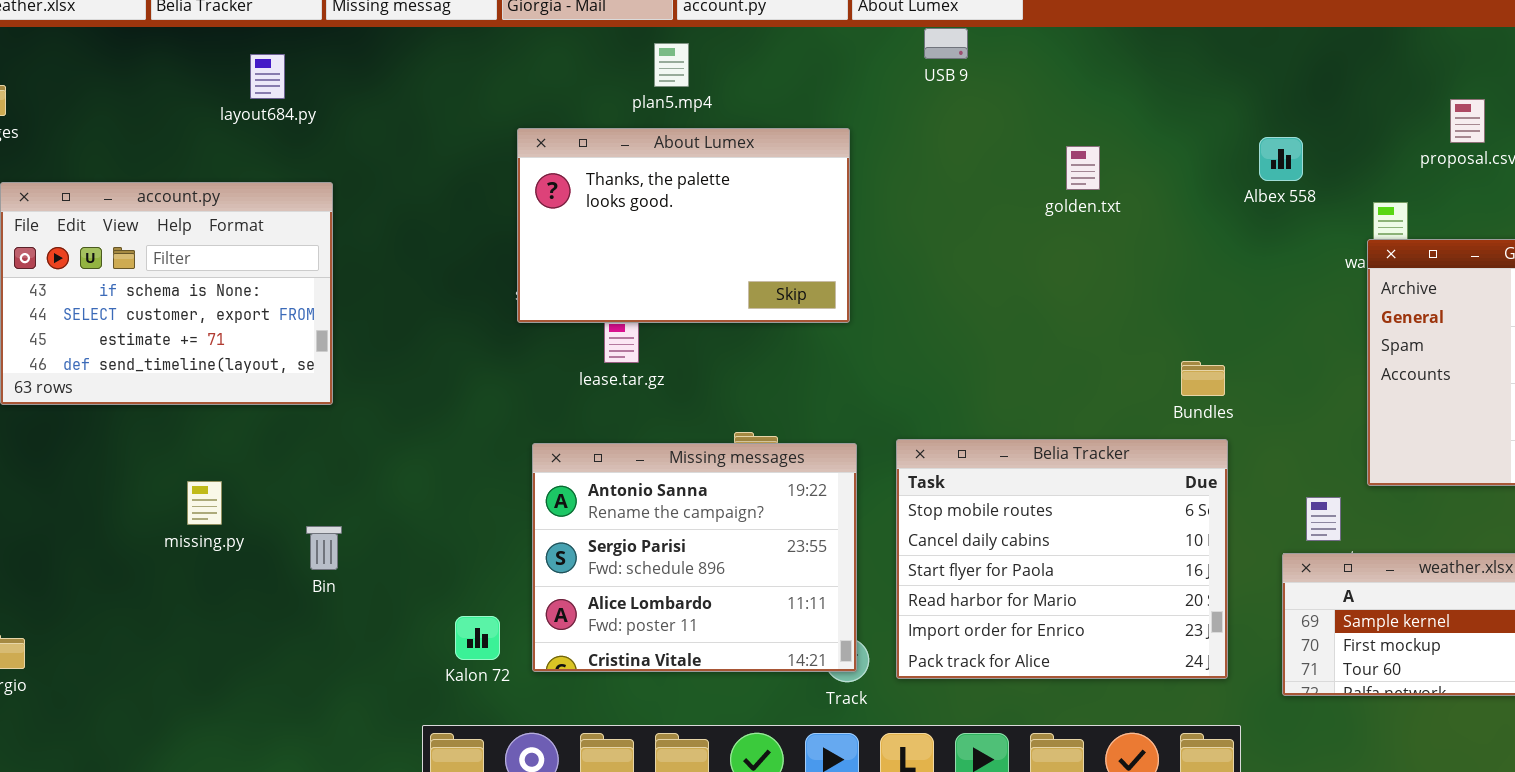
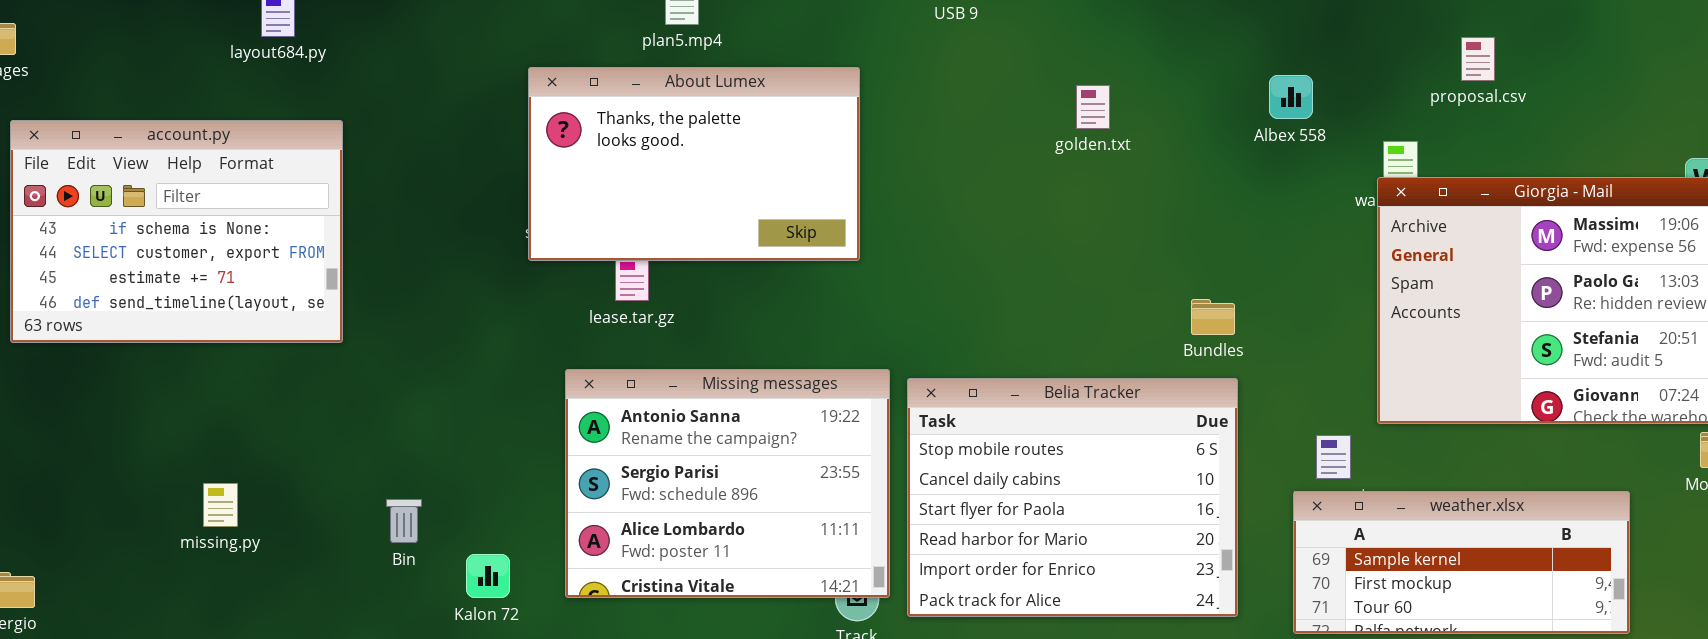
Missing messages: [532,443,857,672] -> [565,369,890,598], moved
missing.py: [187,481,222,525] -> [203,483,238,527], moved
Bin: [306,526,342,570] -> [386,499,422,543], moved

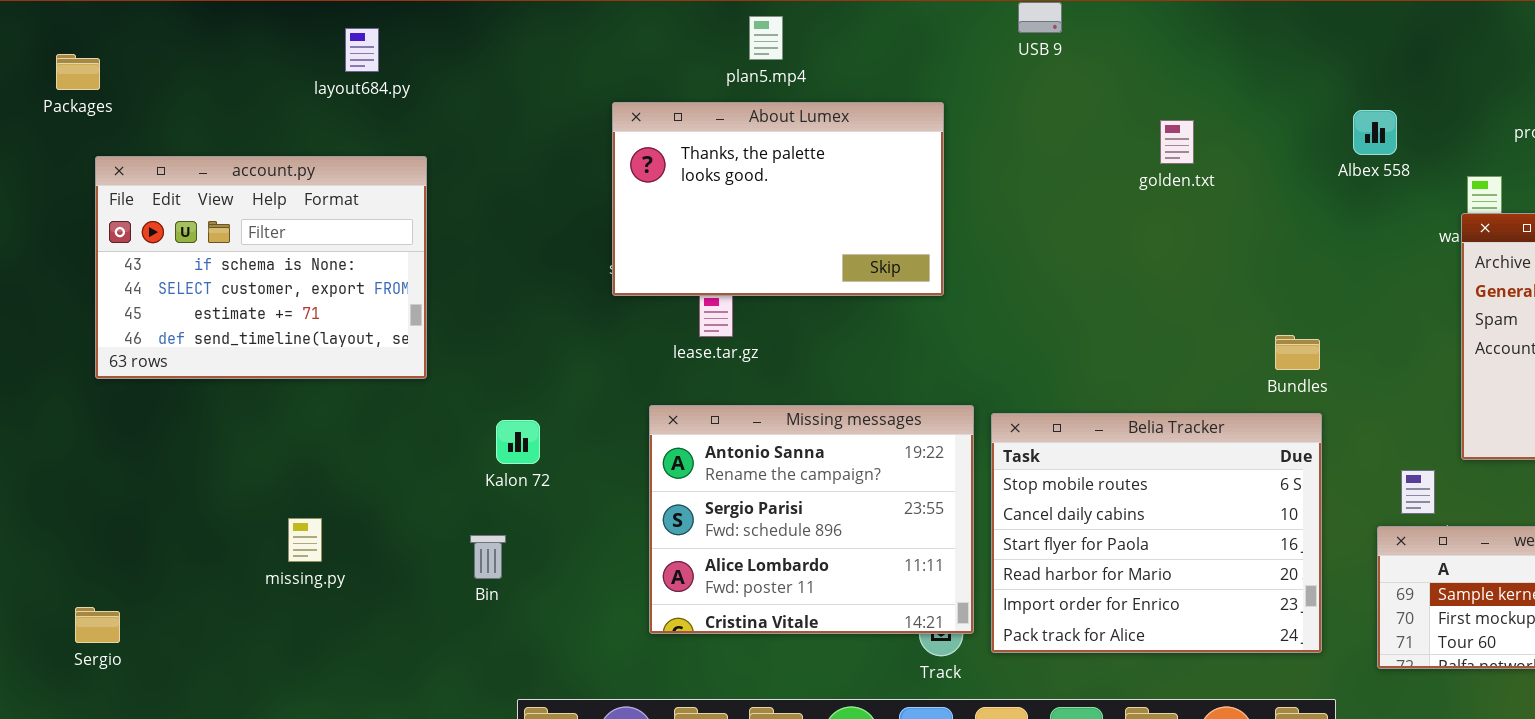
Kalon 72: [466,554,510,598] -> [496,420,540,464], moved

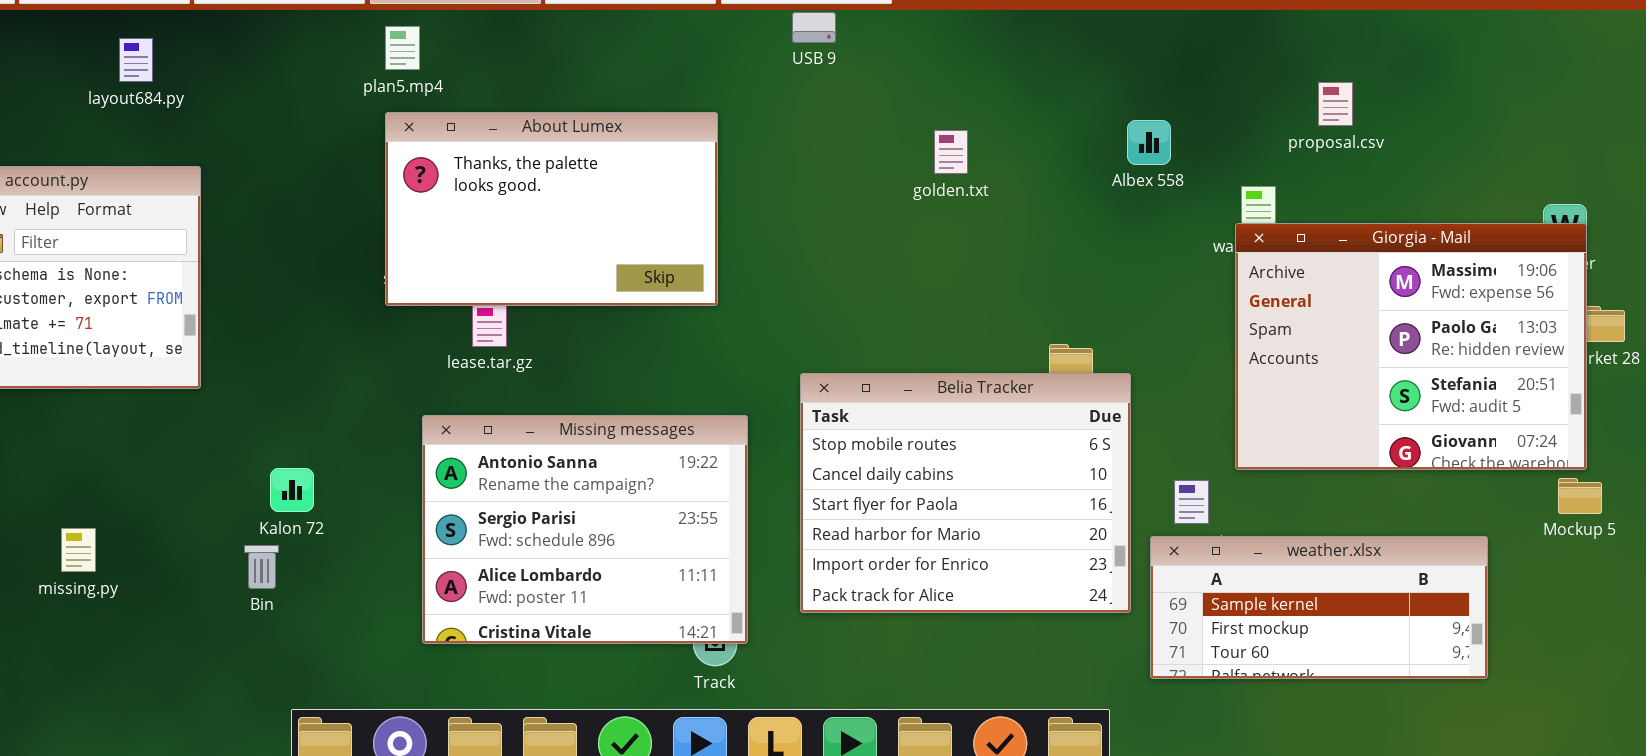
plan5.mp4: [749,16,783,60] -> [385,26,420,70], moved
Belia Tracker: [991,413,1322,653] -> [800,373,1131,613], moved
Kalon 72: [496,420,540,464] -> [270,468,314,512], moved

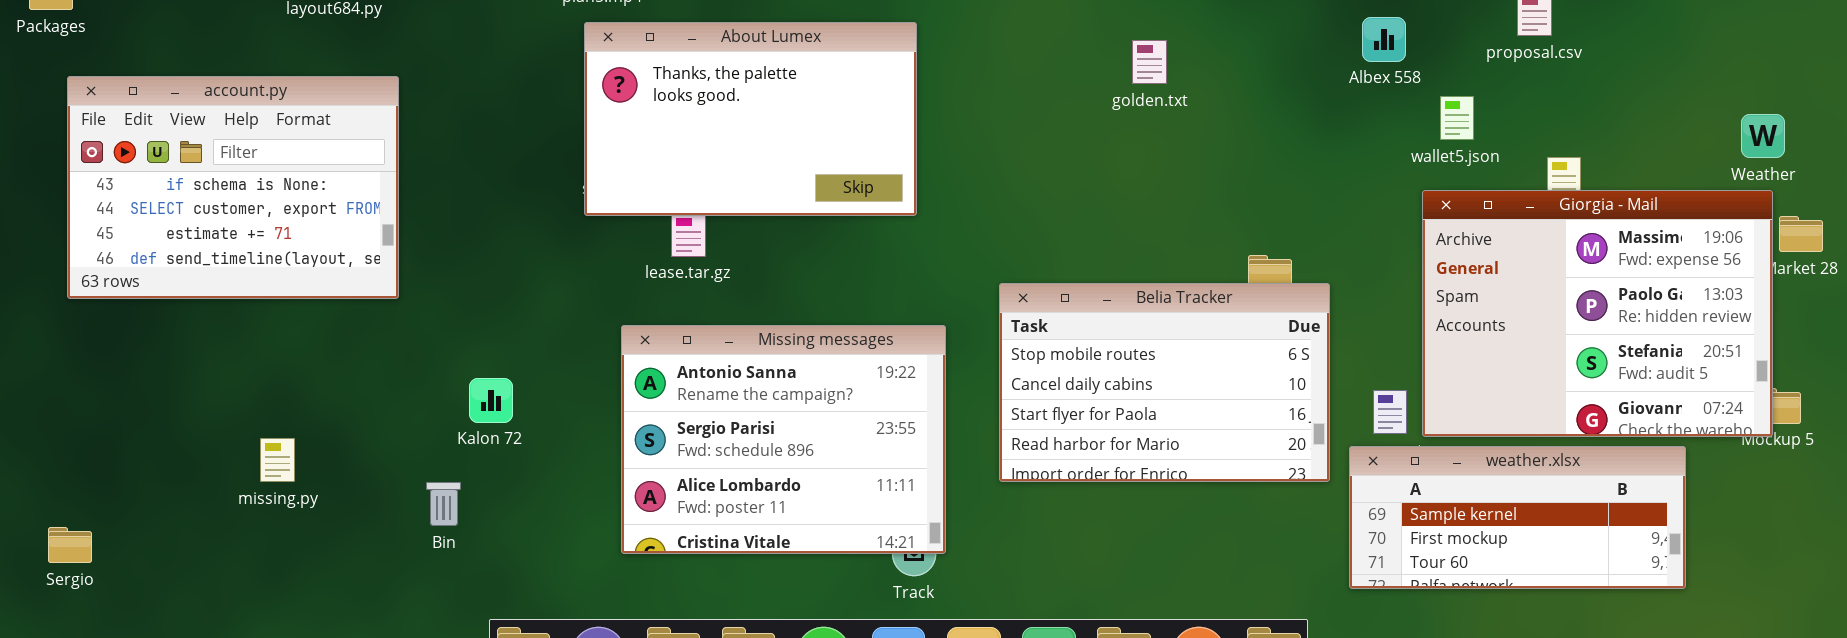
Albex 558: [1127,120,1171,165] -> [1362,17,1406,62], moved
Giorgia - Mail: [1235,223,1587,470] -> [1422,190,1773,437], moved
Belia Tracker: [800,373,1131,613] -> [999,283,1330,482], resized
Bin: [244,545,279,589] -> [426,482,461,526], moved

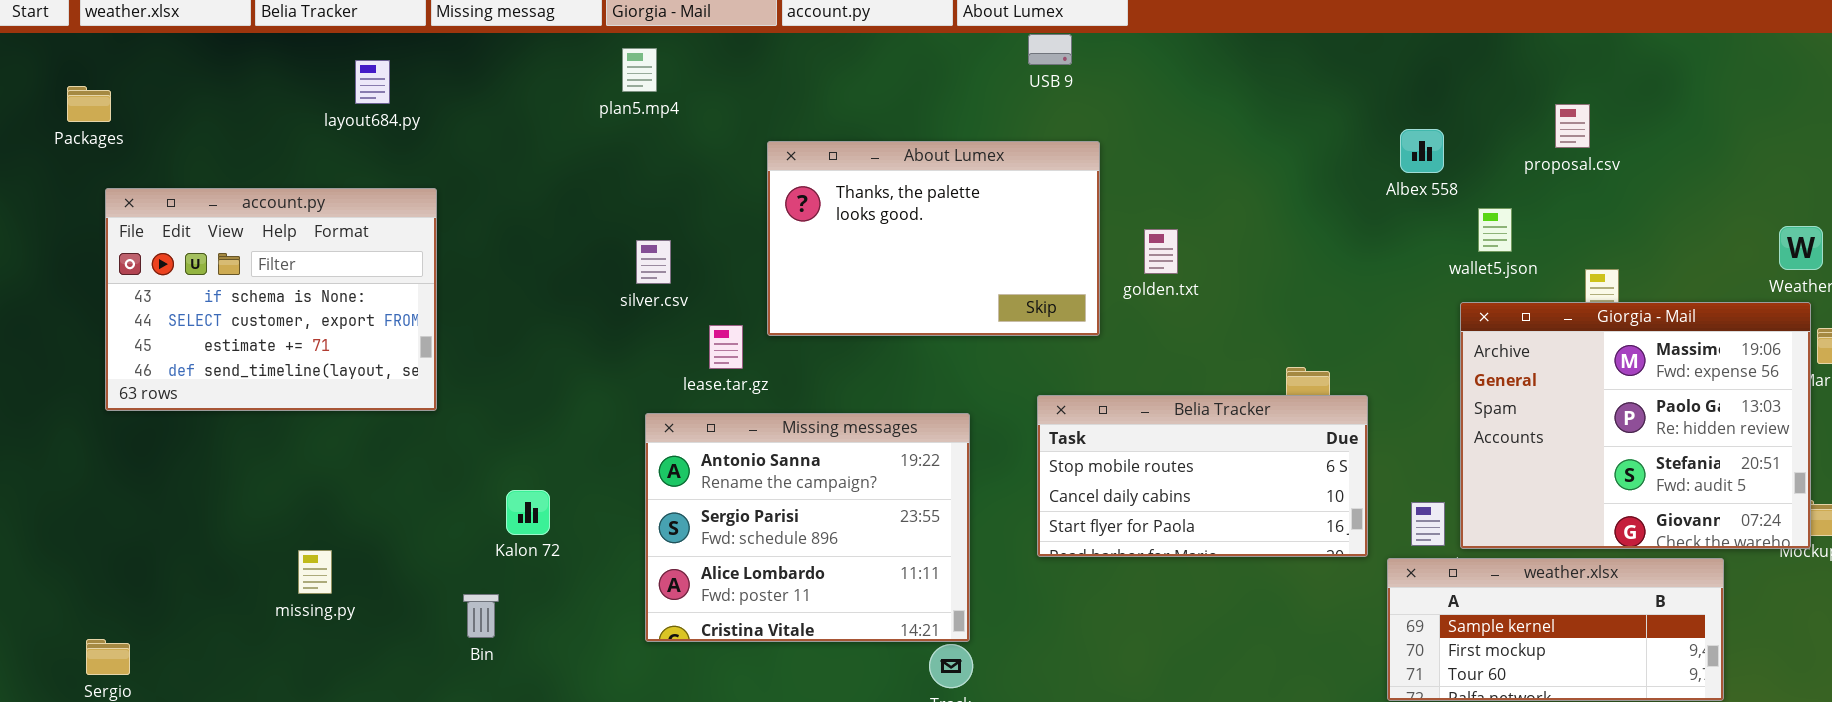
About Lumex: [584,22,917,216] -> [767,141,1100,336], moved
golden.txt: [1132,40,1167,84] -> [1144,229,1178,274], moved
Belia Tracker: [999,283,1330,482] -> [1037,395,1368,557], resized
Missing messages: [621,325,946,554] -> [645,413,970,642], moved

